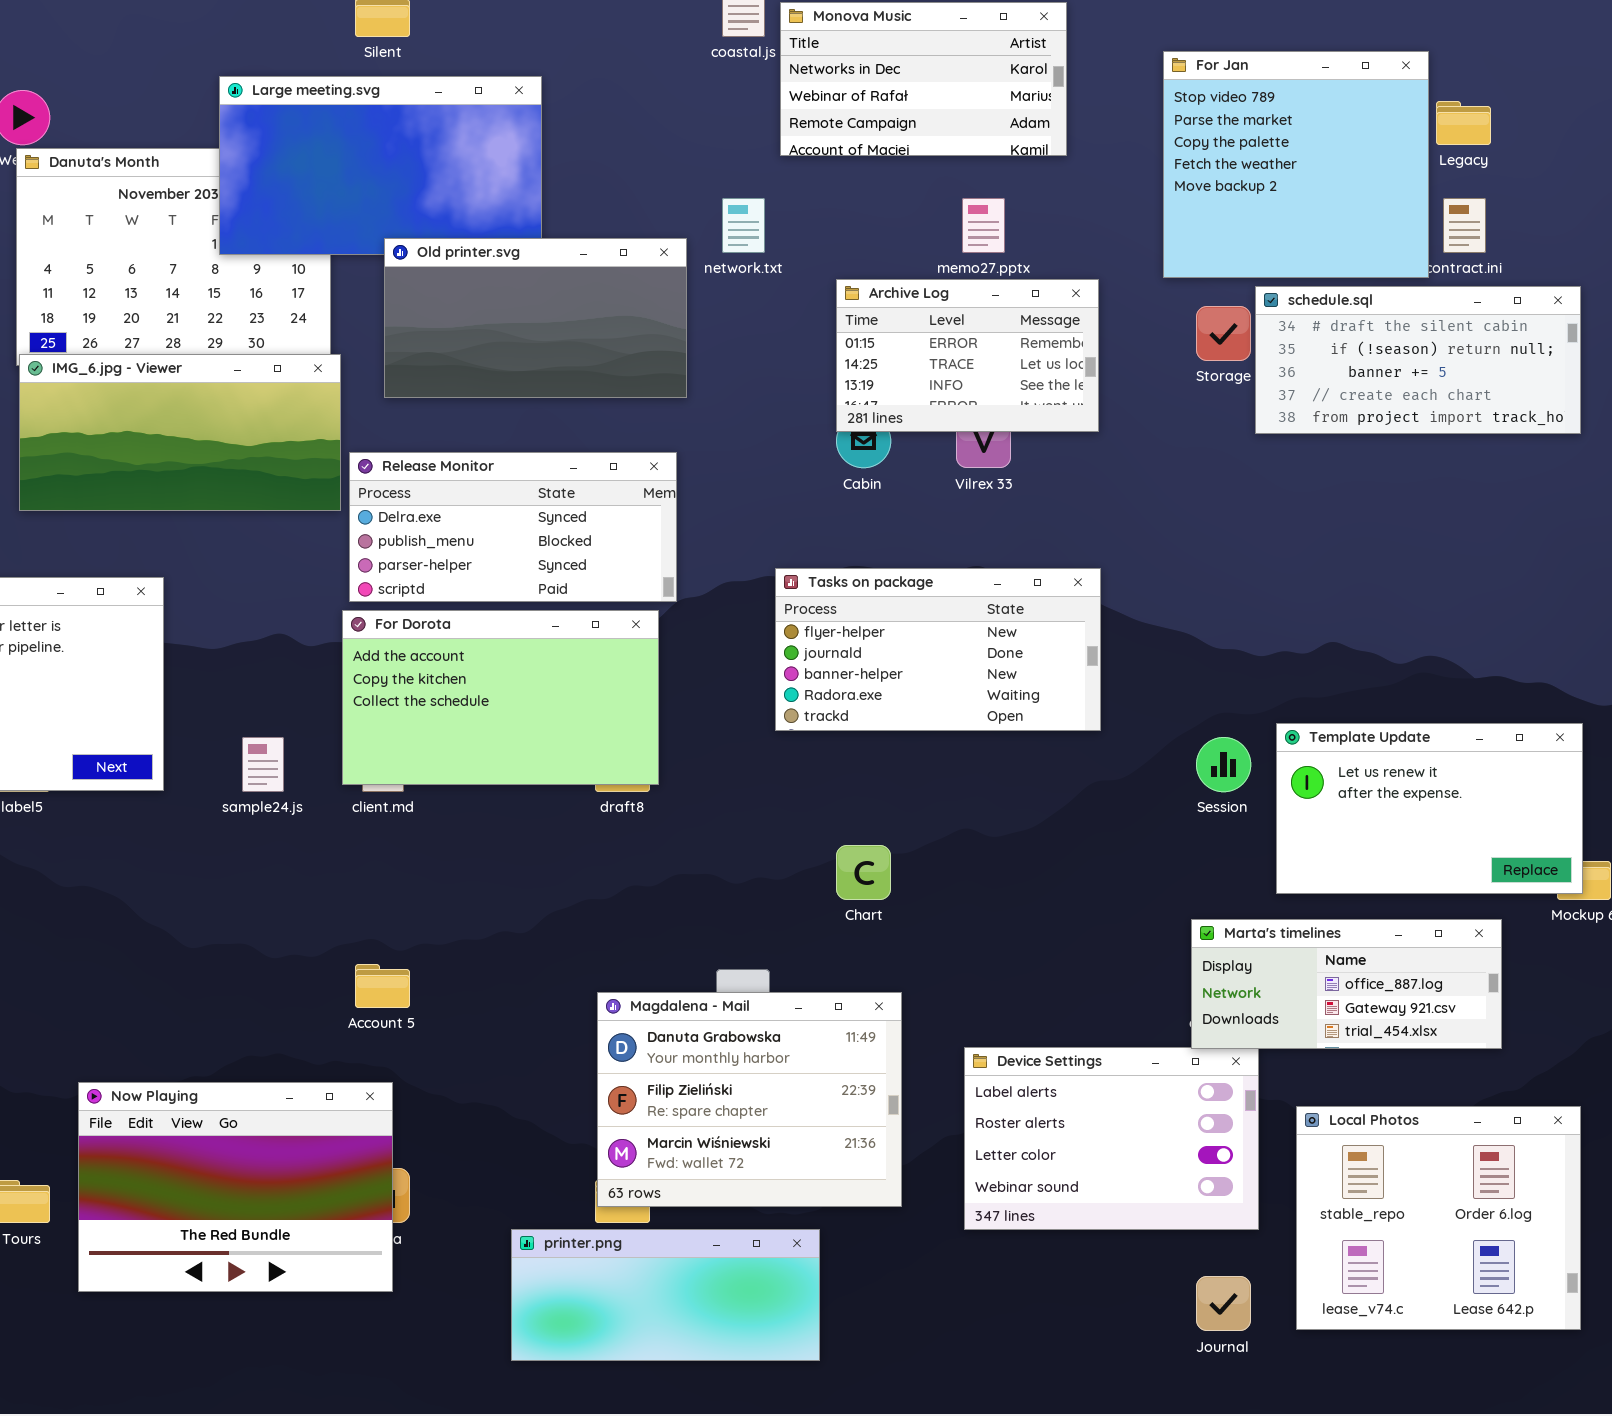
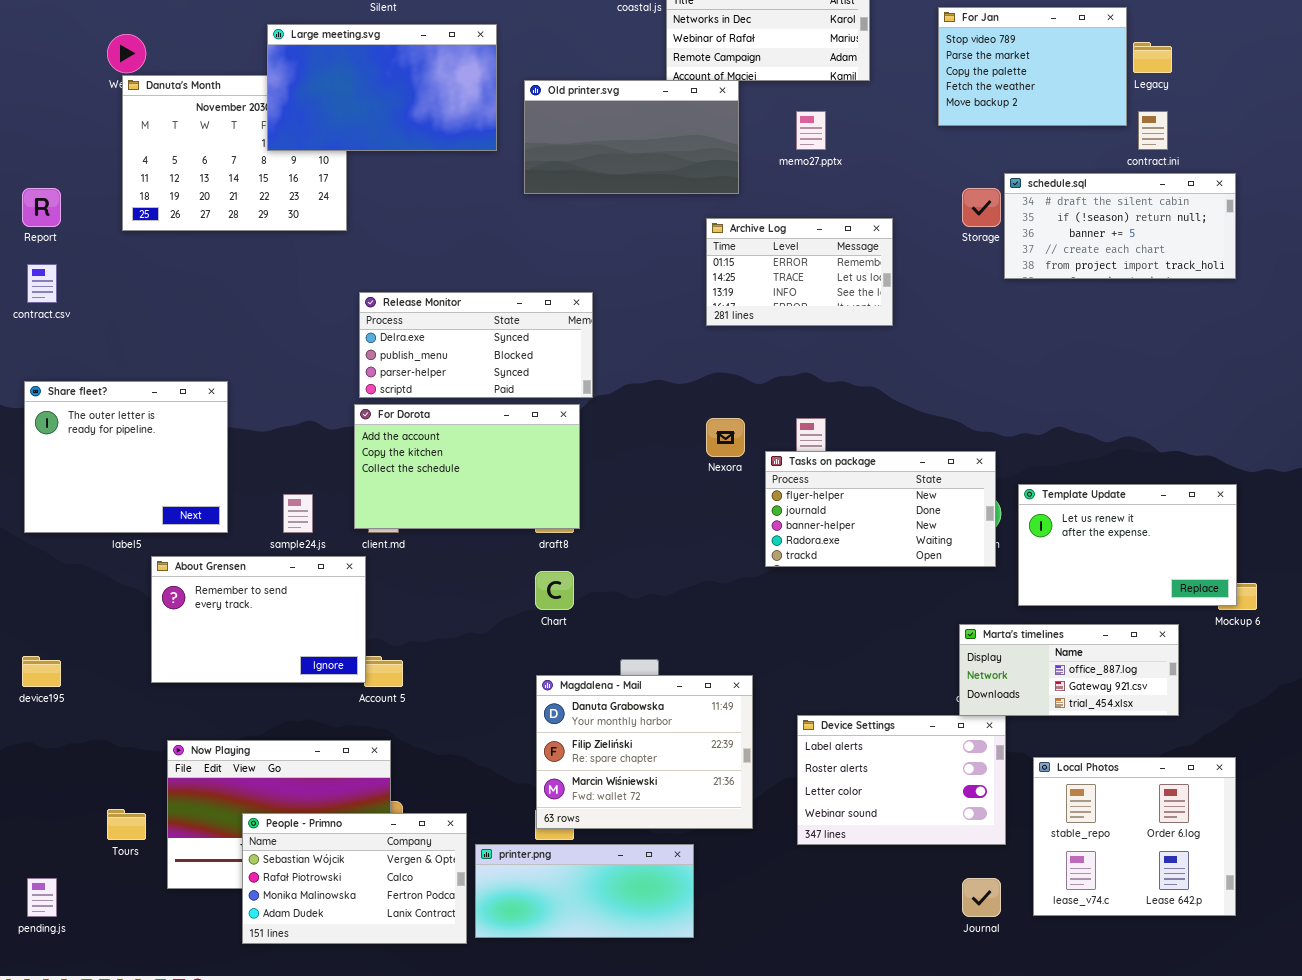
For Jan: [1163,51,1429,278] -> [938,7,1127,126], resized
Old printer.svg: [384,238,687,398] -> [524,80,739,194], moved
Archive Log: [836,279,1099,432] -> [706,218,893,326], moved
IMG_6.jpg - Viewer: [19,354,341,511] -> none, closed
Tasks on package: [775,568,1101,731] -> [765,451,996,567], moved
About Grensen: none -> [151,556,366,683], opened
Chart: [836,845,891,900] -> [535,571,574,610], moved
People - Primno: none -> [242,813,467,944], opened

